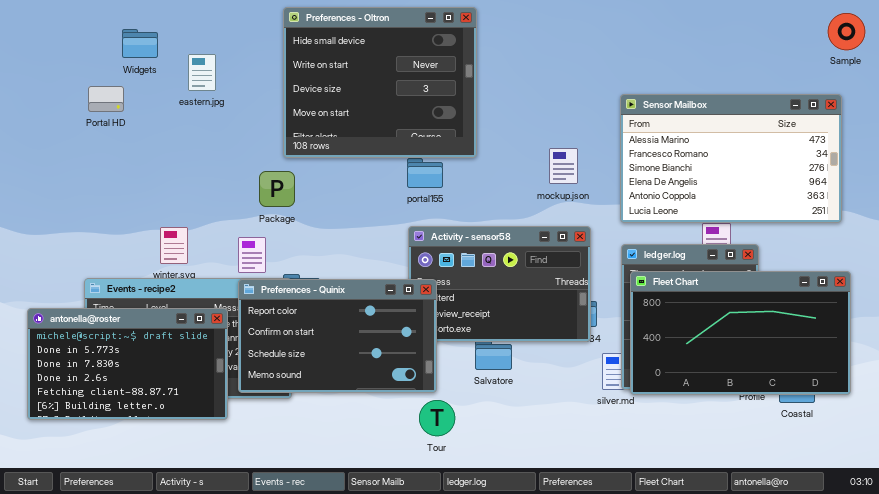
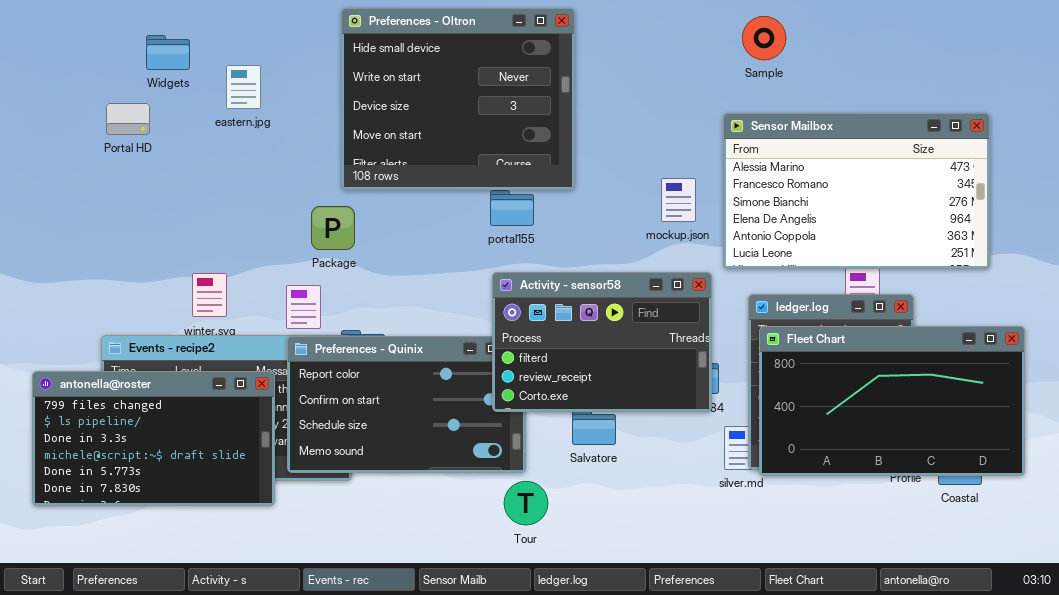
Sample: [828,13,865,50] -> [742,16,786,60], moved
Sensor Mailbox: [620,94,842,223] -> [723,113,990,269], moved
Activity - sensor58: [408,226,591,342] -> [492,272,712,412], raised
antonella@roster: [27,308,228,420] -> [32,371,275,506], scrolled up 3 rows

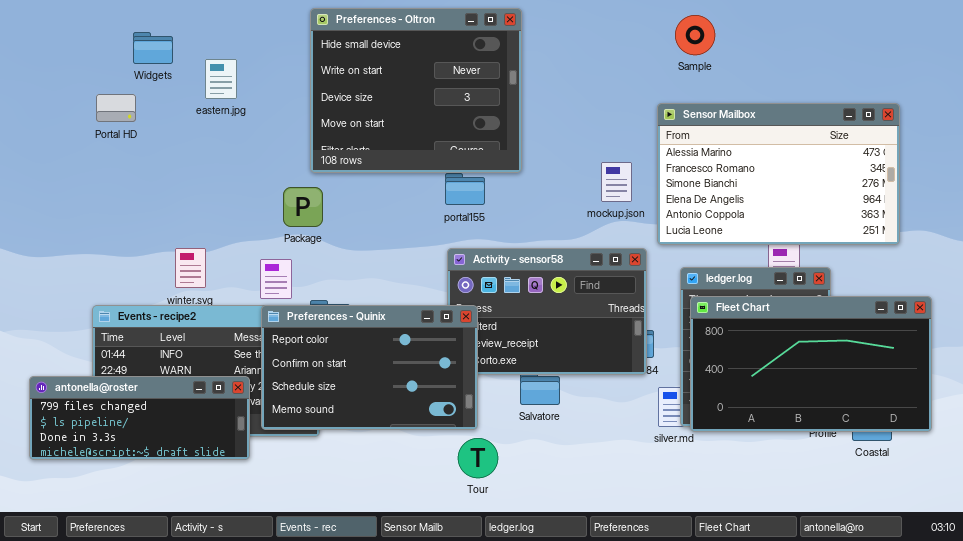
Preferences - Quinix: [287,336,526,473] -> [261,305,478,430], raised
antonella@roster: [32,371,275,506] -> [29,376,250,460], resized

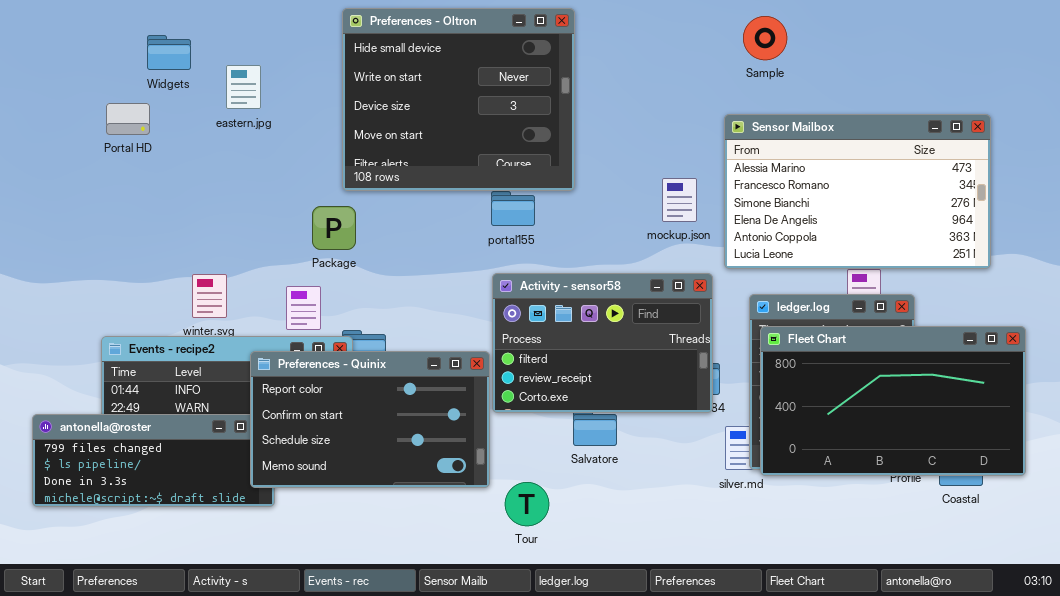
Preferences - Quinix: [261,305,478,430] -> [250,351,490,488], moved

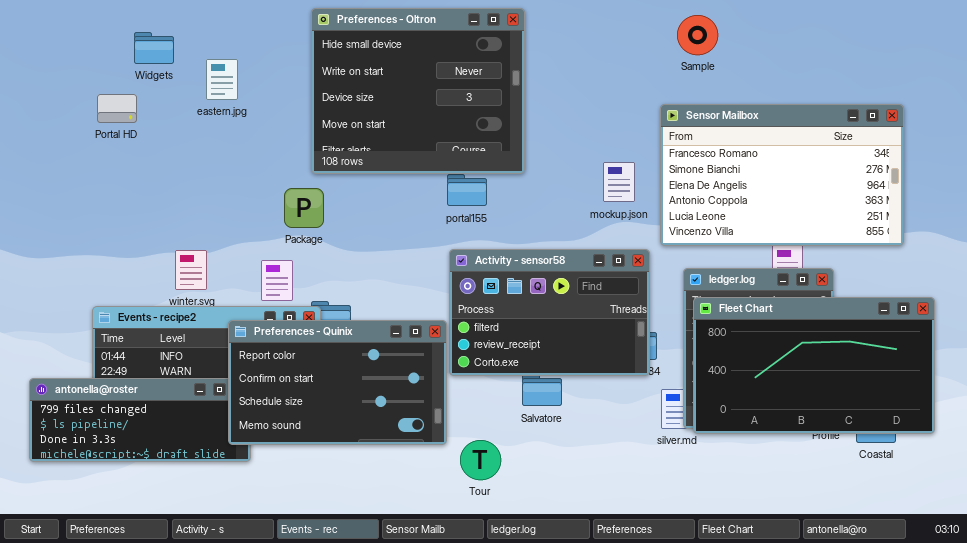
Sensor Mailbox: [724,114,991,269] -> [660,104,904,246], scrolled down 1 row

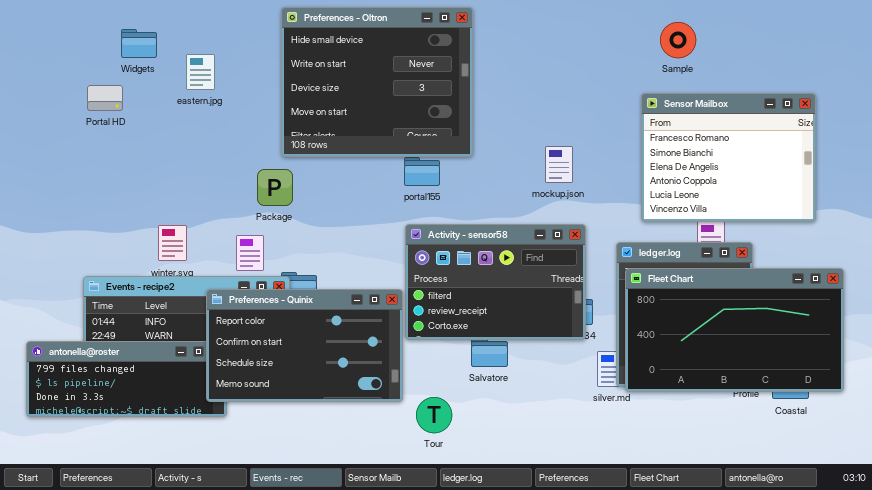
Sample: [677,15,718,55] -> [660,22,696,58], moved
Sensor Mailbox: [660,104,904,246] -> [641,93,816,222], resized

